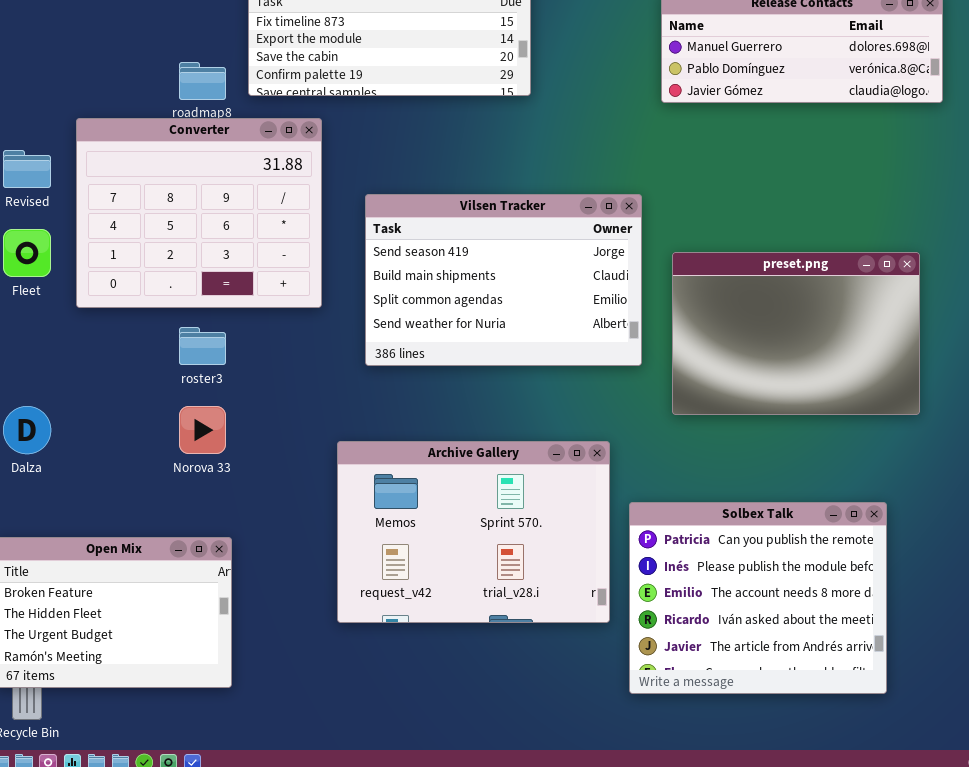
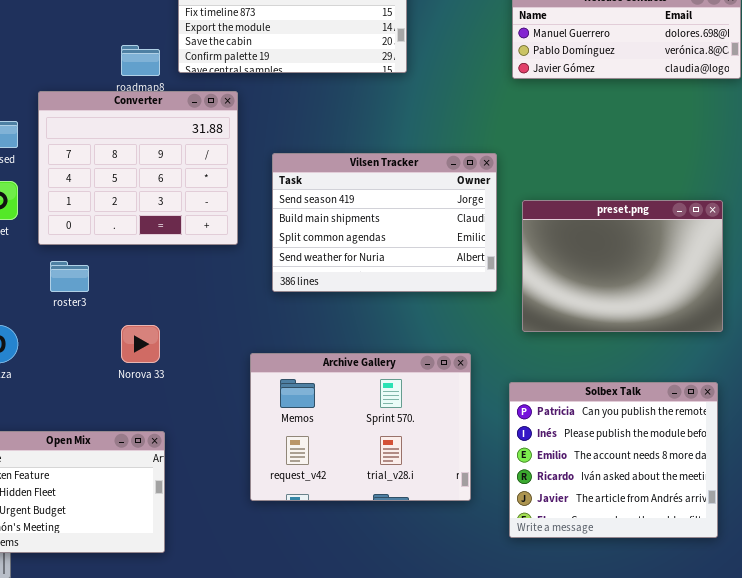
roster3: [179,327,226,365] -> [50,261,89,292], moved
Solbex Talk: [629,502,887,694] -> [509,382,718,538], moved

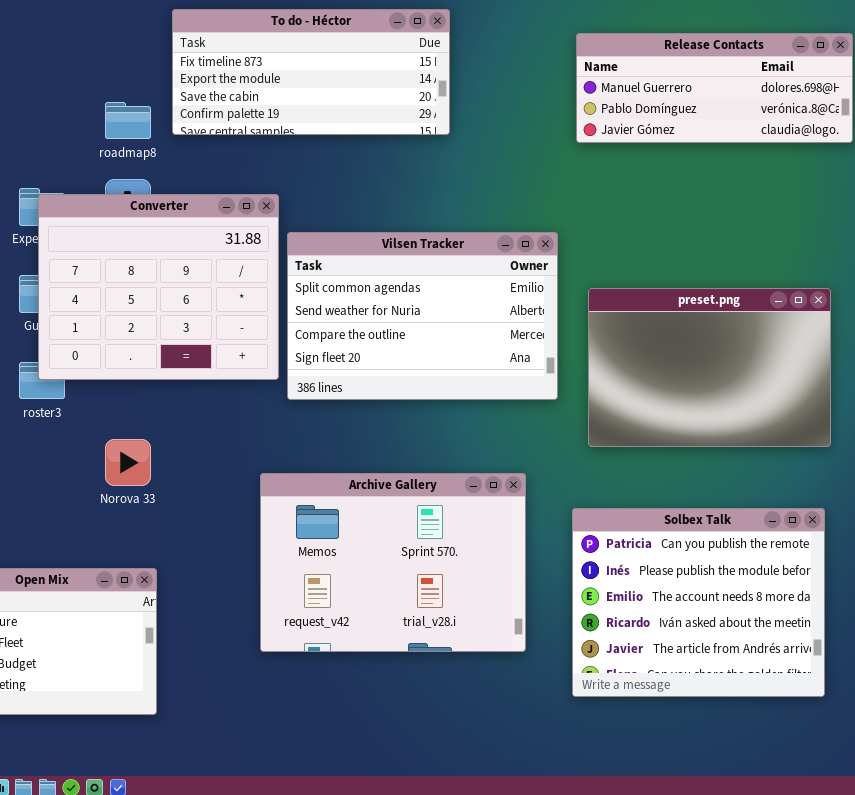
Converter: [38,91,238,245] -> [38,194,279,380], moved
Vilsen Tracker: [272,153,497,292] -> [287,232,558,400], scrolled down 2 rows

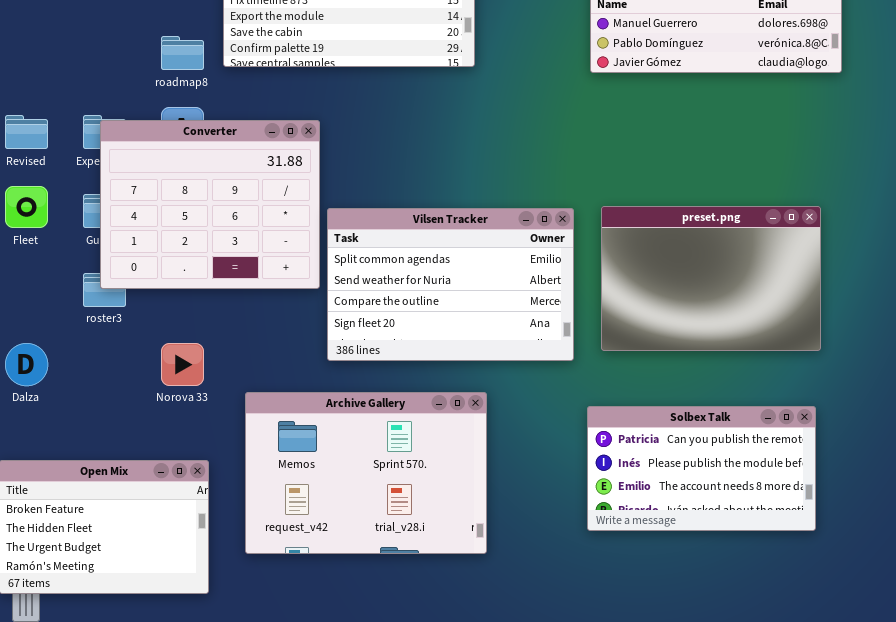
Vilsen Tracker: [287,232,558,400] -> [327,208,574,361], moved
Archive Gallery: [260,473,526,652] -> [245,392,487,554], moved
Solbex Talk: [572,508,825,697] -> [587,406,816,531], resized

